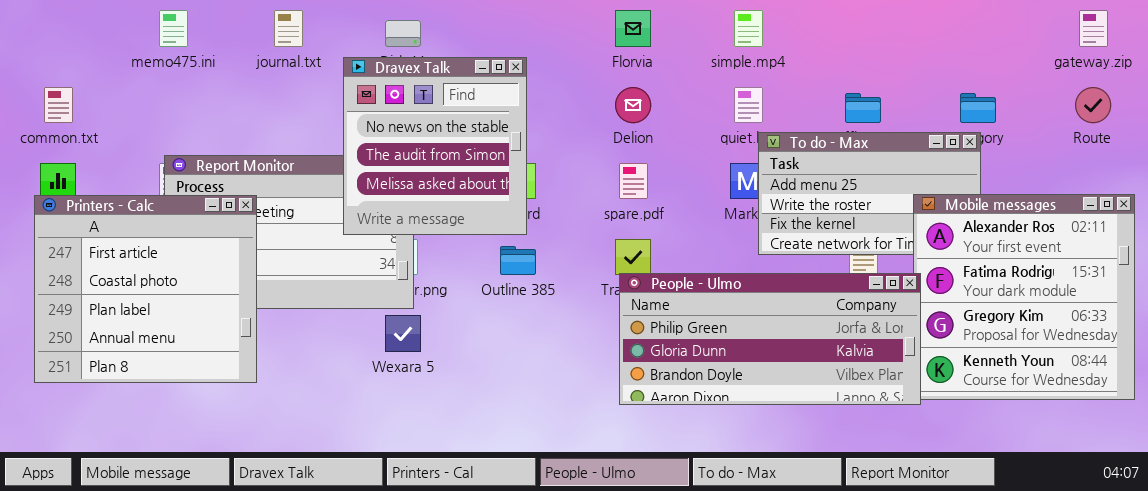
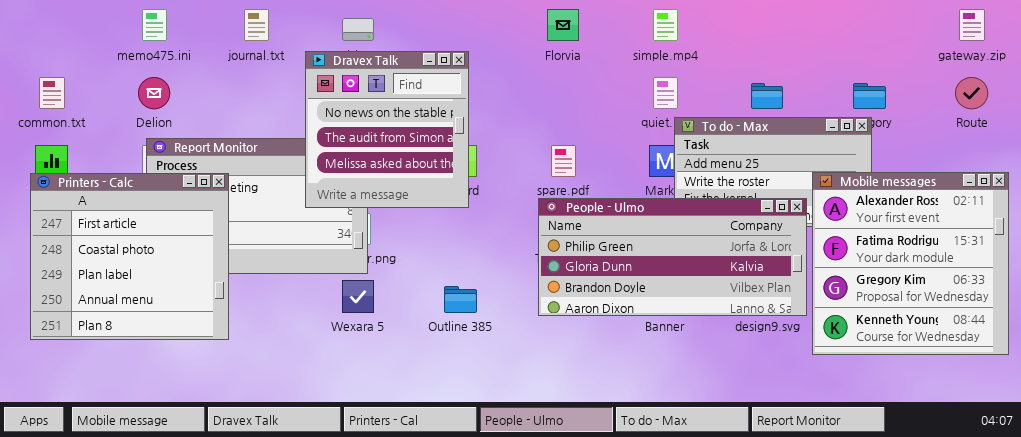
Delion: [615,87,651,123] -> [138,77,170,109], moved
Outline 385: [500,246,536,275] -> [444,286,477,313], moved
People - Ulmo: [619,273,921,405] -> [538,198,807,316], moved

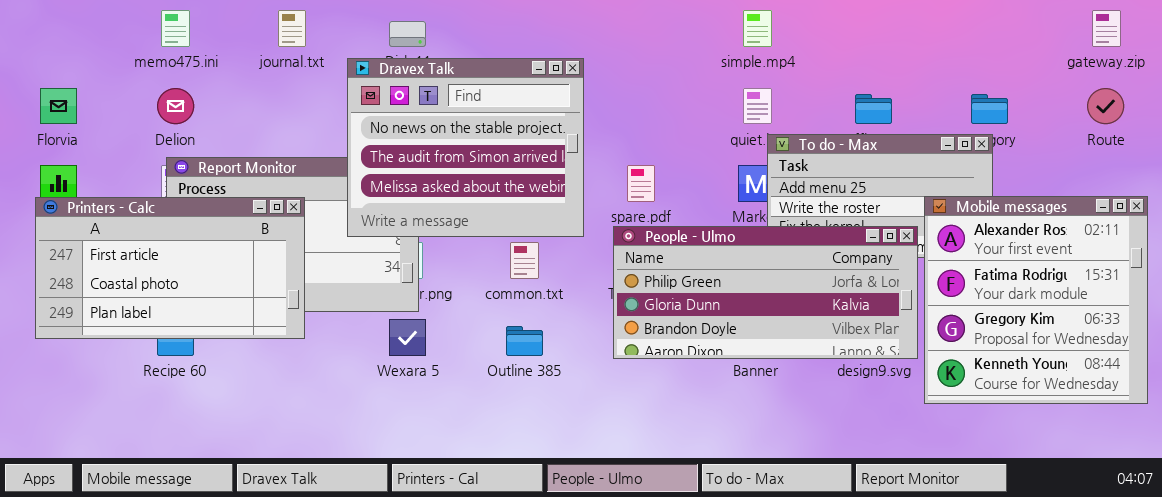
Florvia: [547,9,579,41] -> [40,88,77,124], moved
Dravex Talk: [305,51,469,208] -> [347,58,584,237], resized
common.txt: [39,77,65,109] -> [510,242,539,279], moved
Printers - Calc: [30,173,229,340] -> [35,197,305,339], resized

